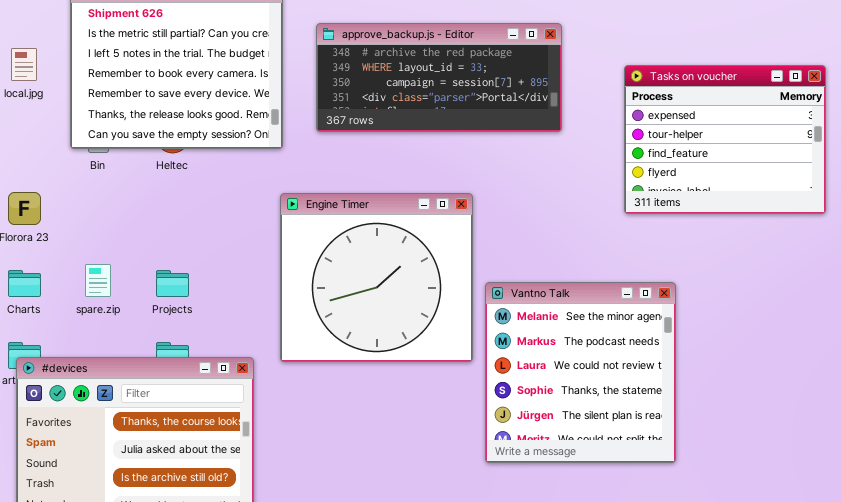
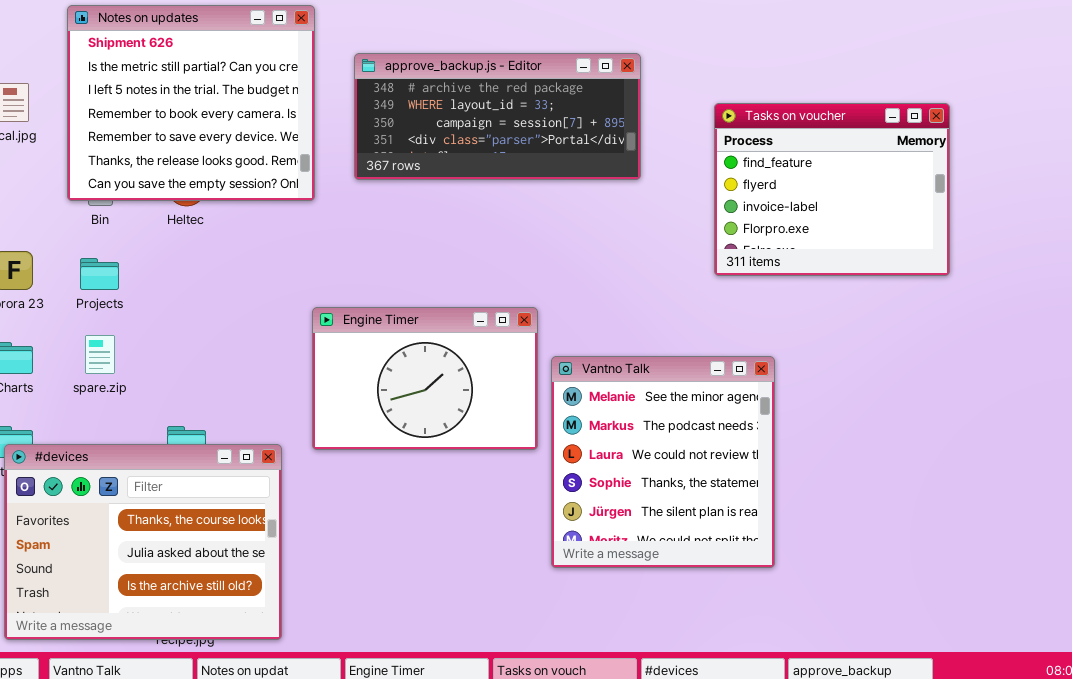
Tasks on voucher: [624,65,826,214] -> [714,103,950,276], scrolled down 2 rows
Engine Timer: [280,193,473,362] -> [312,307,538,450], resized
Projects: [156,270,189,297] -> [80,258,119,290], moved

